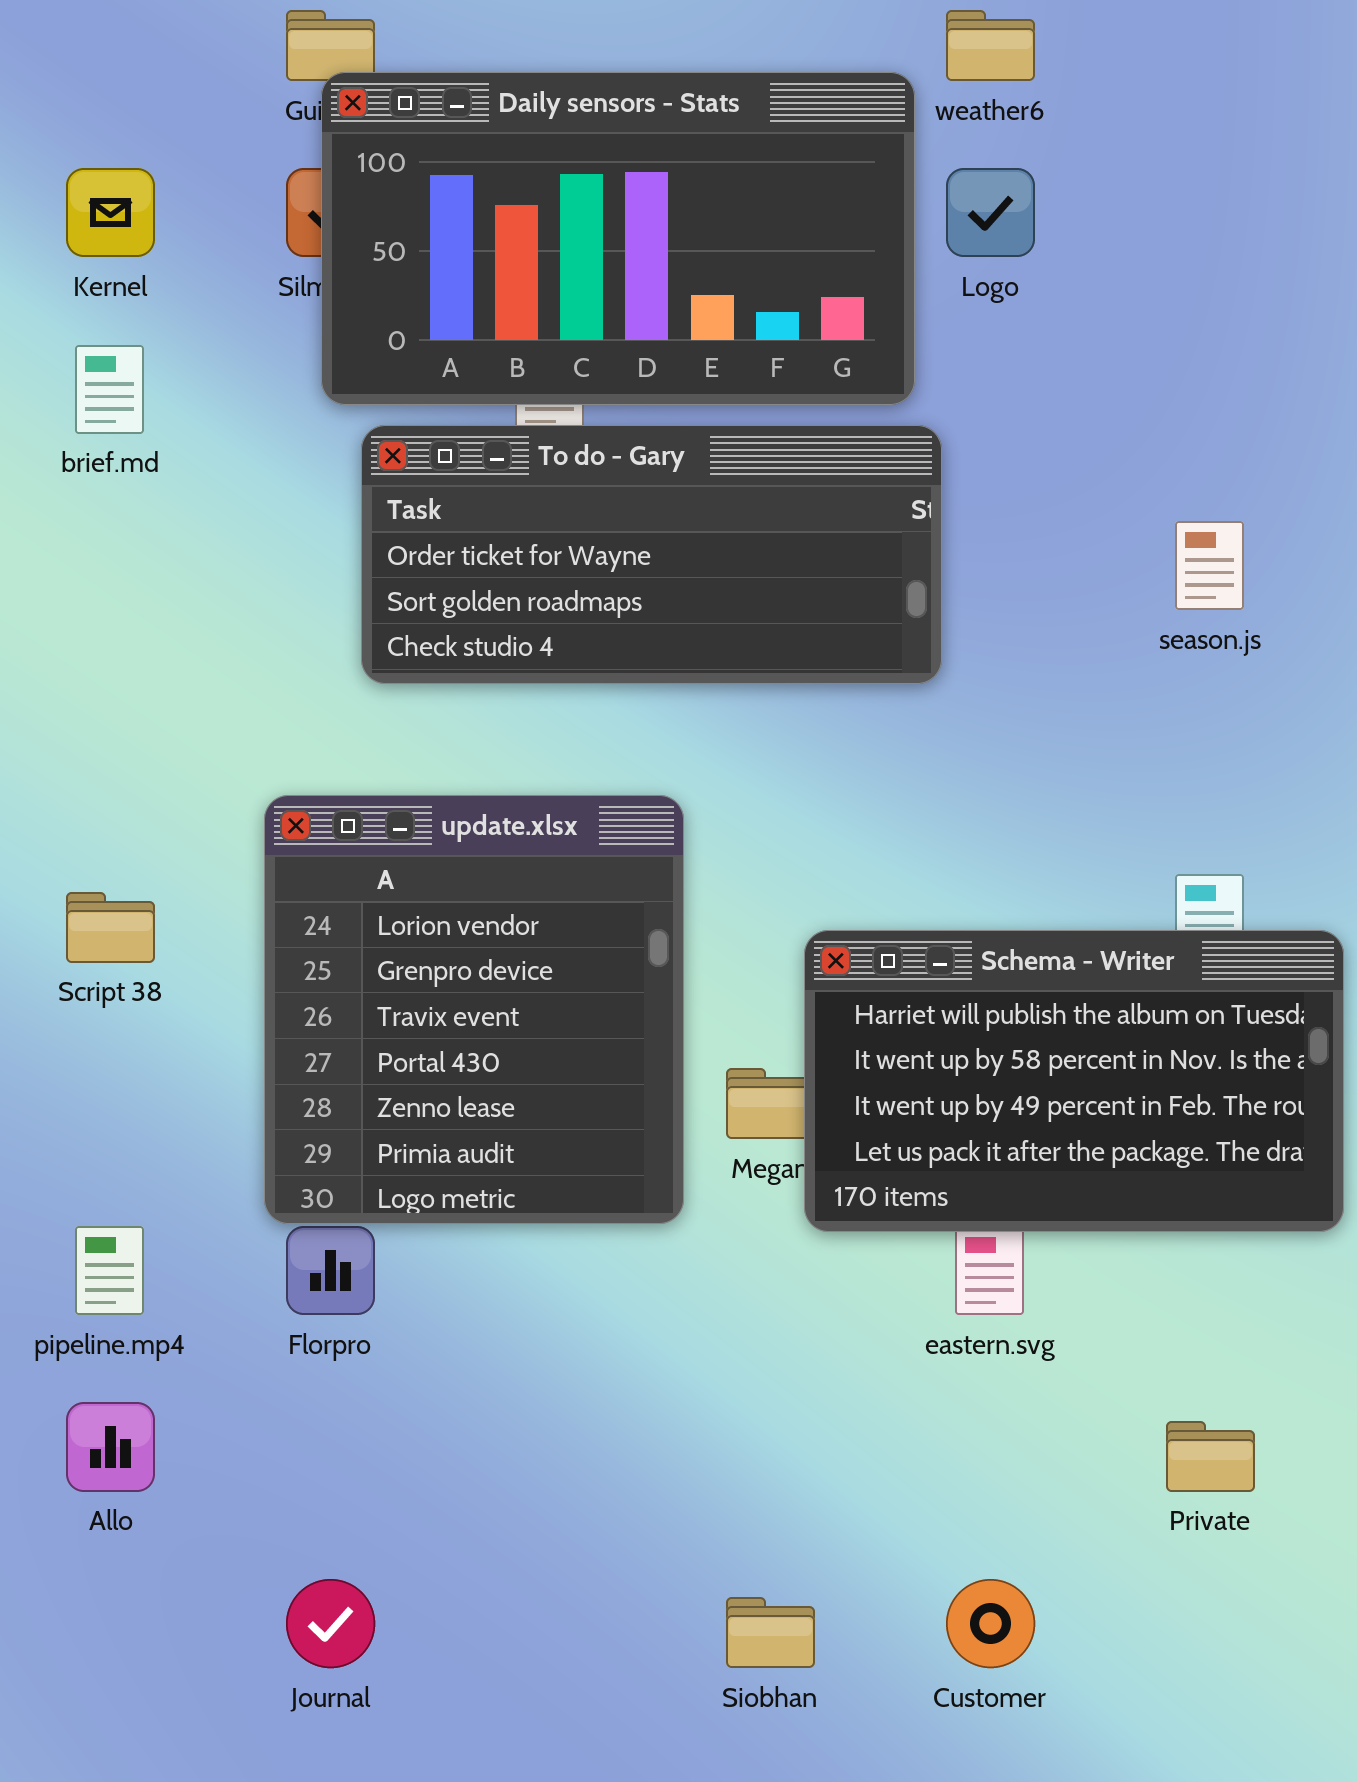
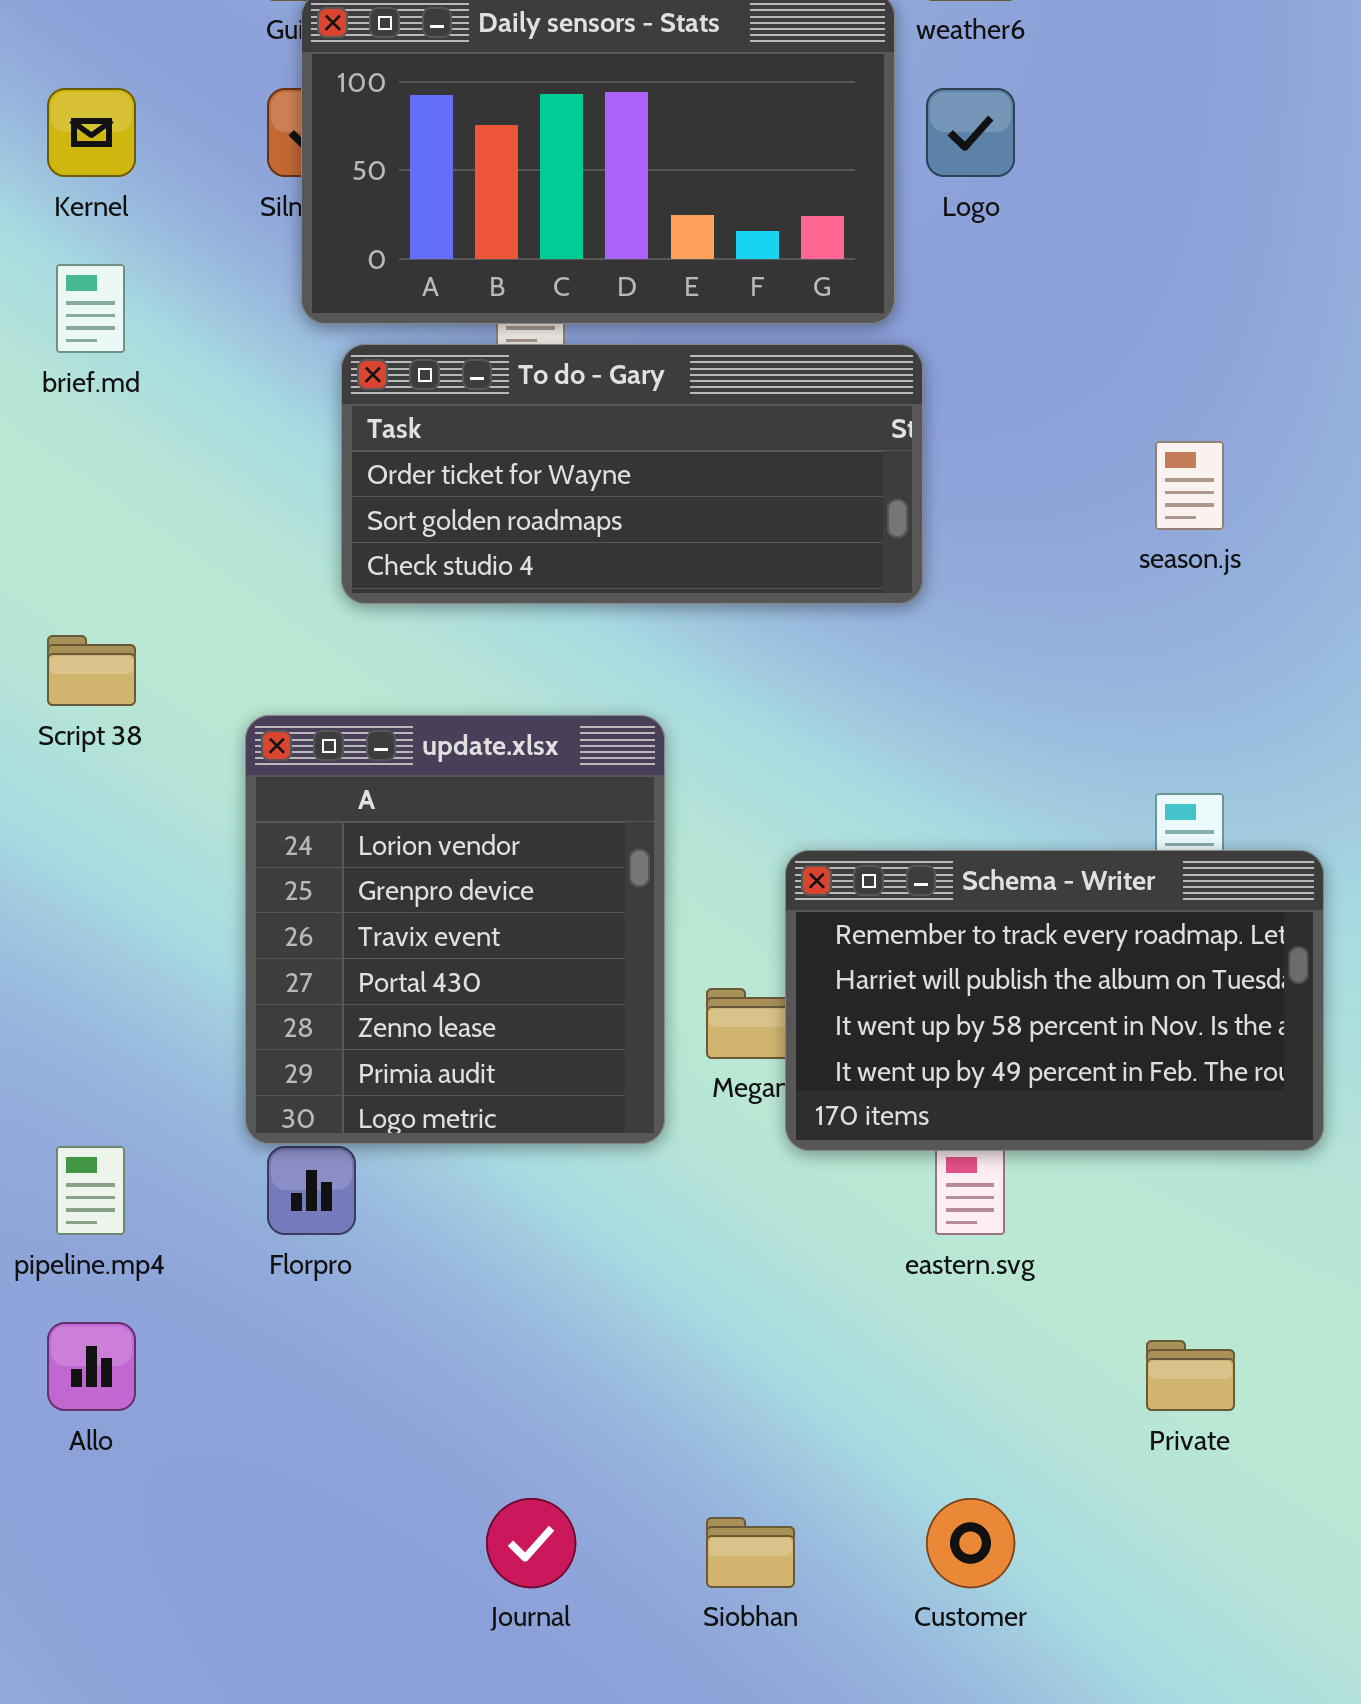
Script 38: [66,892,155,963] -> [47,635,136,706], moved
Schema - Writer: [804,930,1344,1232] -> [785,850,1324,1151], scrolled up 1 row
Journal: [286,1579,375,1668] -> [486,1498,576,1588], moved

